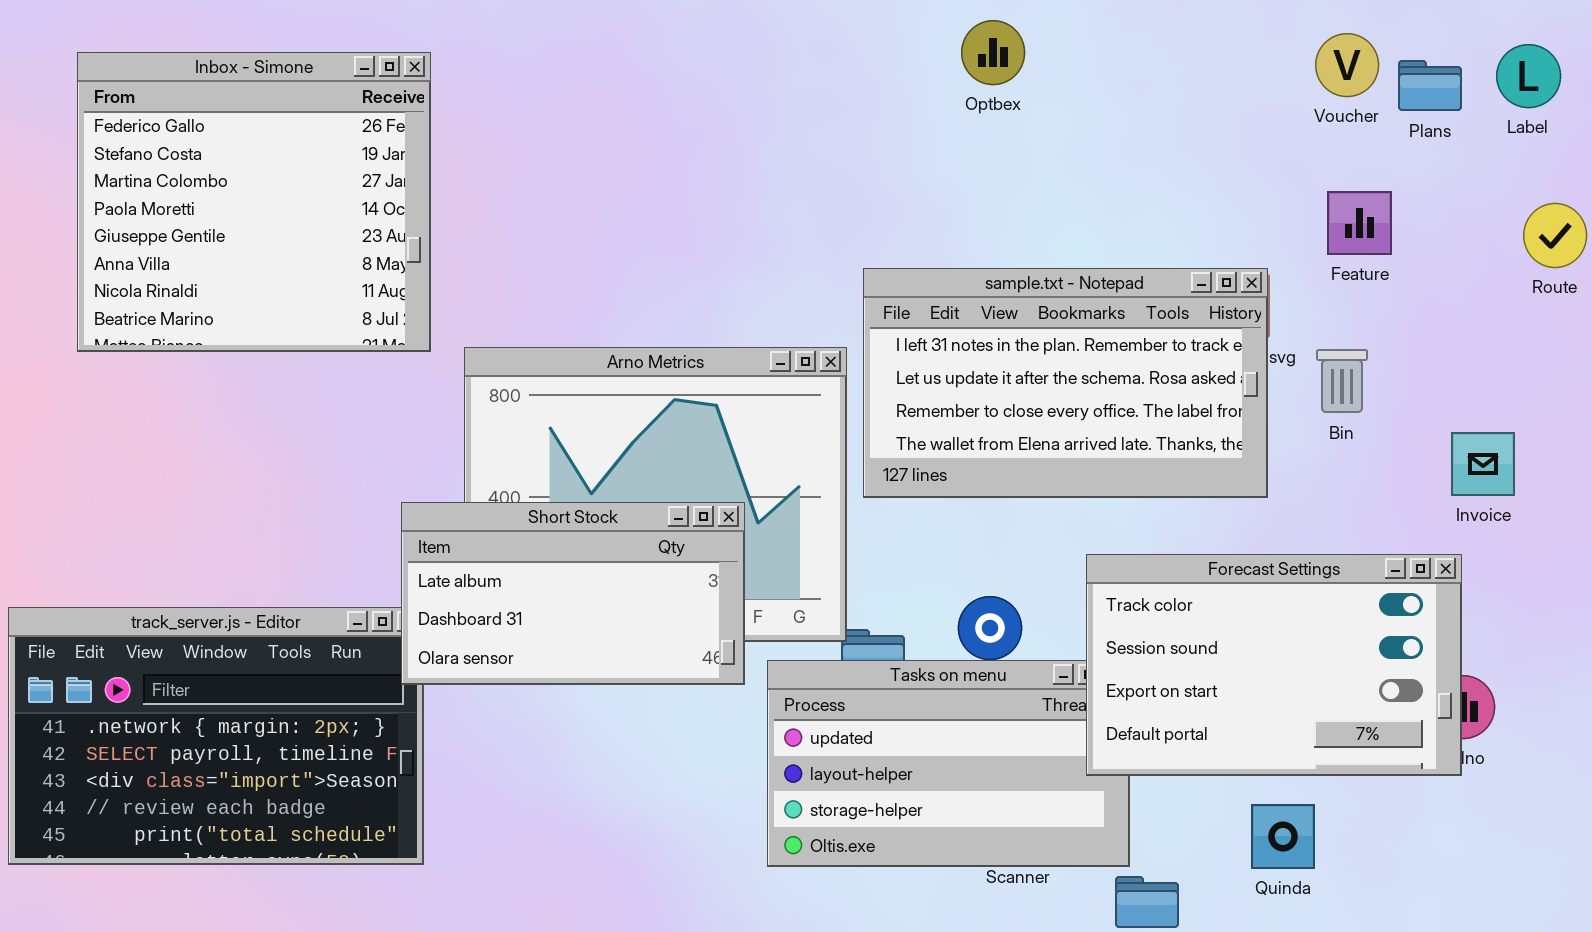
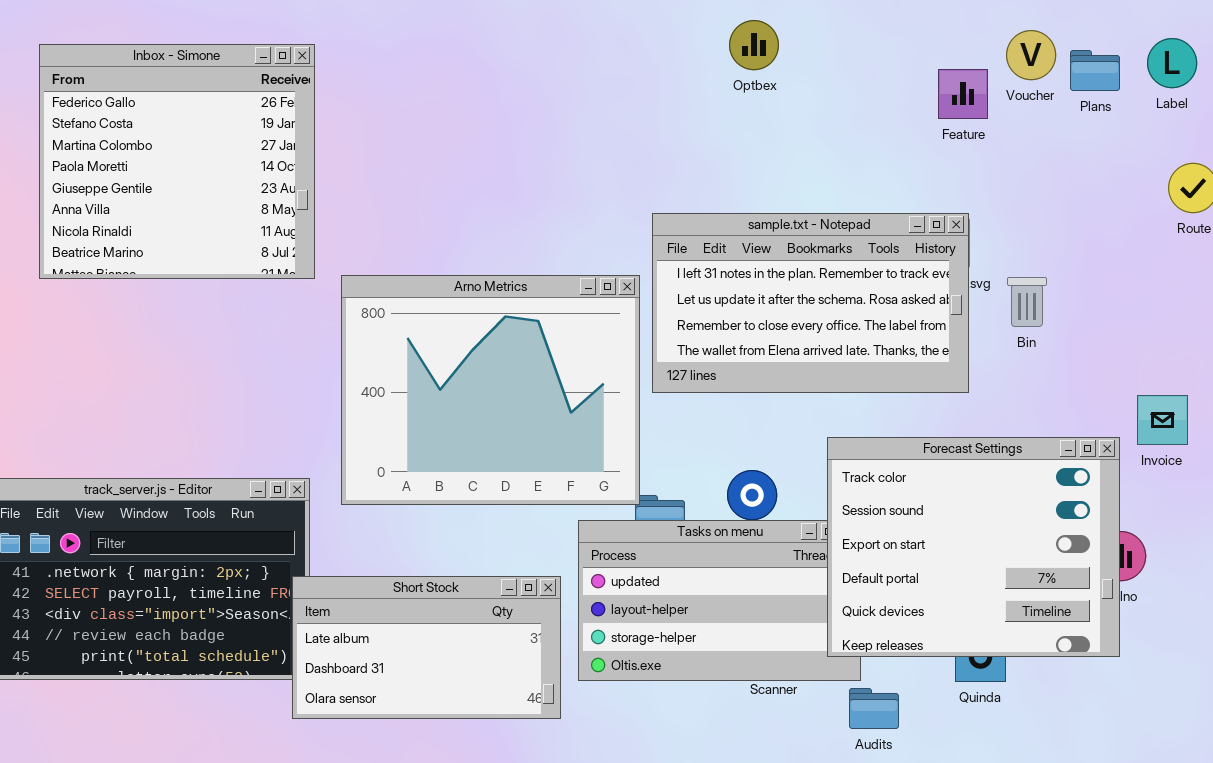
Feature: [1327,191,1392,255] -> [938,69,988,119], moved
Invoice: [1451,432,1515,496] -> [1137,395,1188,445], moved
Short Stock: [401,502,745,685] -> [292,576,561,719], moved
Forecast Settings: [1086,554,1462,776] -> [827,437,1120,657], resized

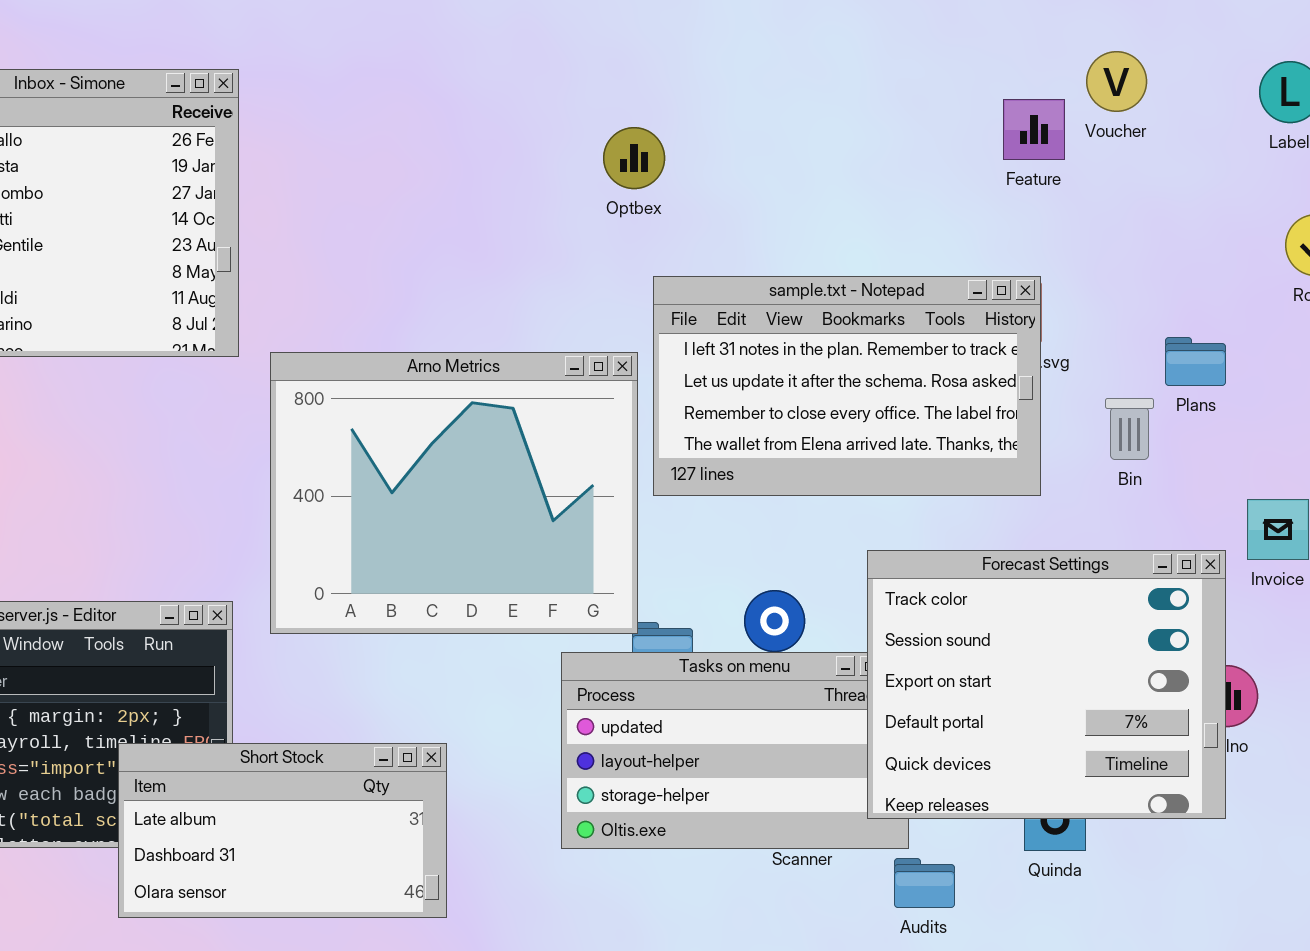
Optbex: [729,20,779,70] -> [603,127,665,189], moved
Plans: [1070,50,1120,91] -> [1165,337,1226,386], moved
Bin: [1007,277,1047,327] -> [1105,398,1154,460], moved
Short Stock: [292,576,561,719] -> [118,743,447,918], moved

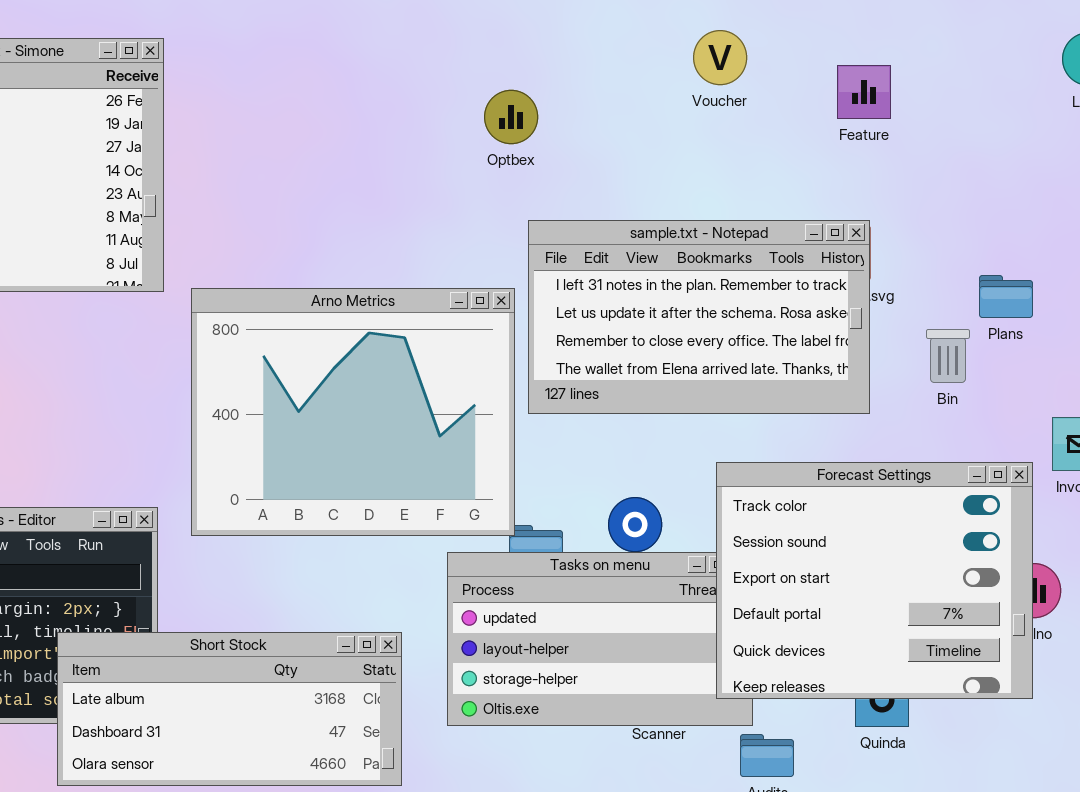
Voucher: [1086,51,1147,112] -> [693,30,747,85], moved
Short Stock: [118,743,447,918] -> [57,632,402,786], resized

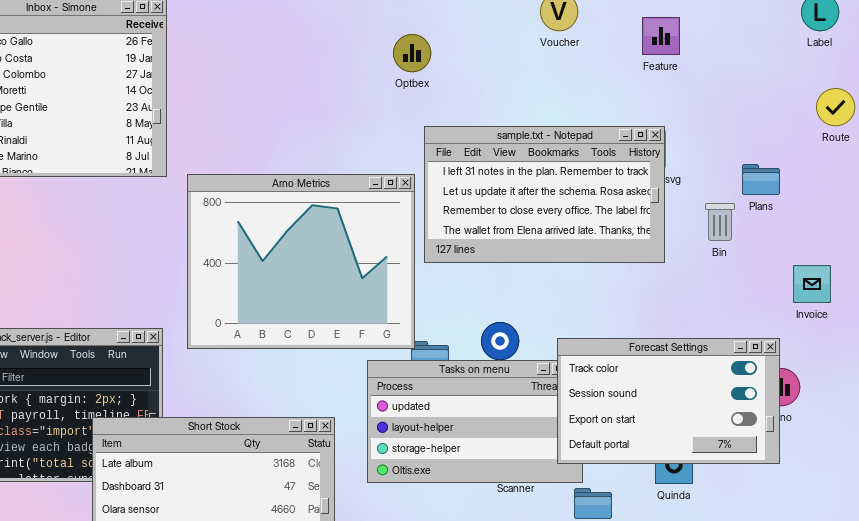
Forecast Settings: [716,462,1033,699] -> [557,338,780,464], resized

